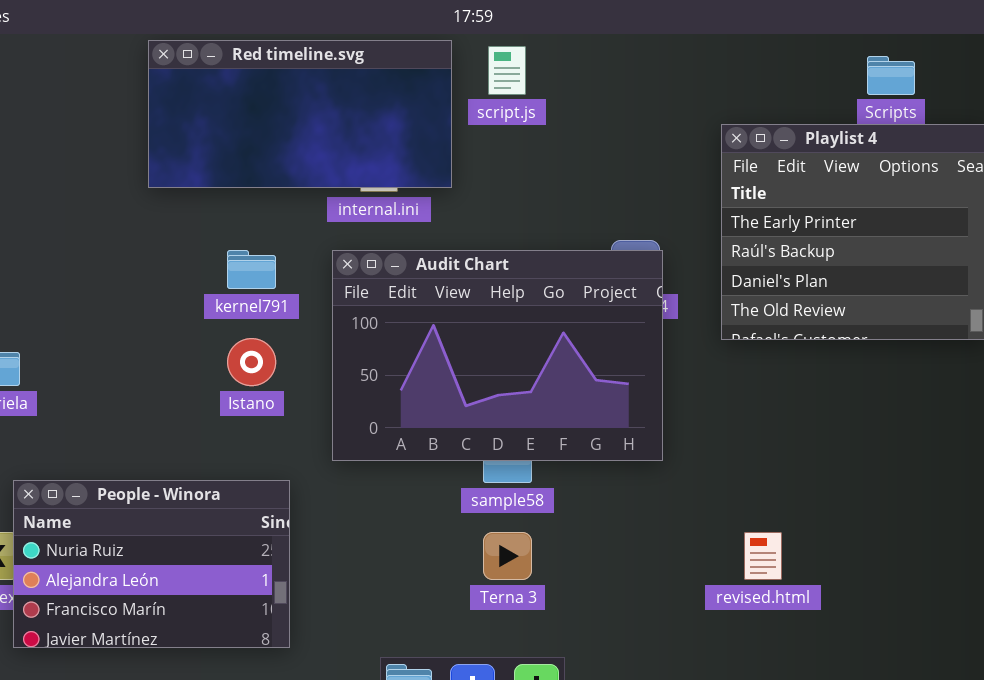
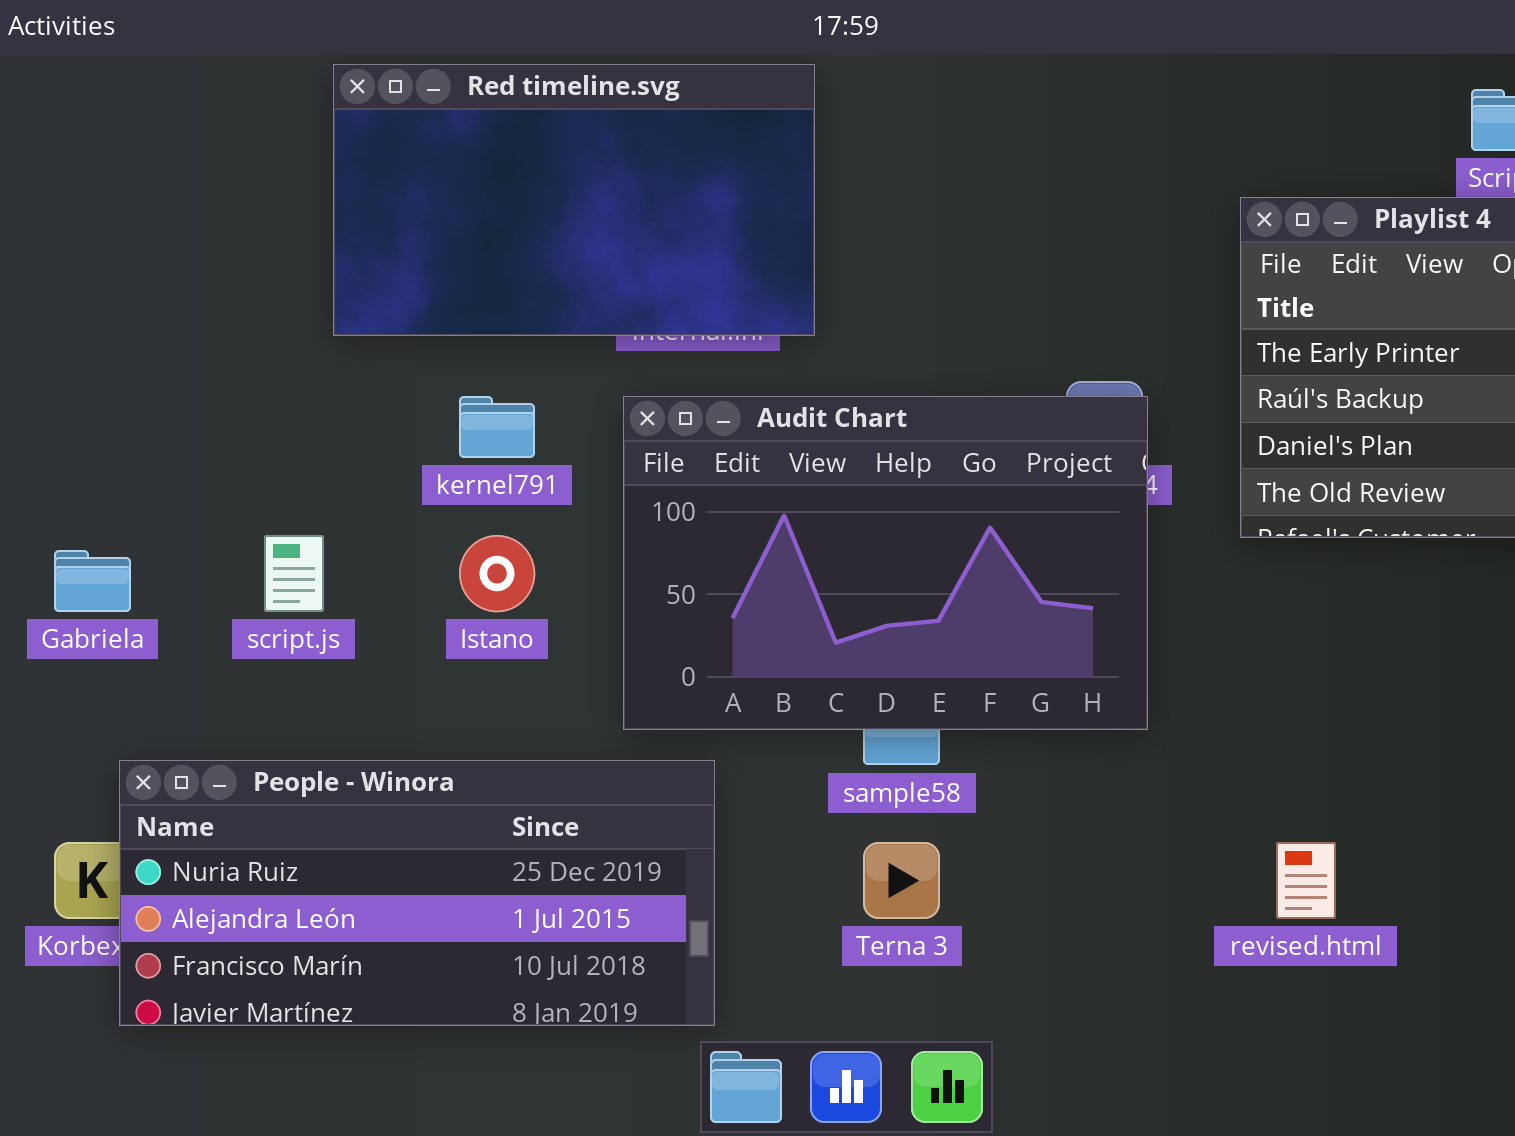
Red timeline.svg: [148,40,452,188] -> [333,64,815,336], resized
script.js: [488,46,526,95] -> [264,535,324,612], moved
People - Winora: [13,480,290,648] -> [119,760,715,1026], resized

